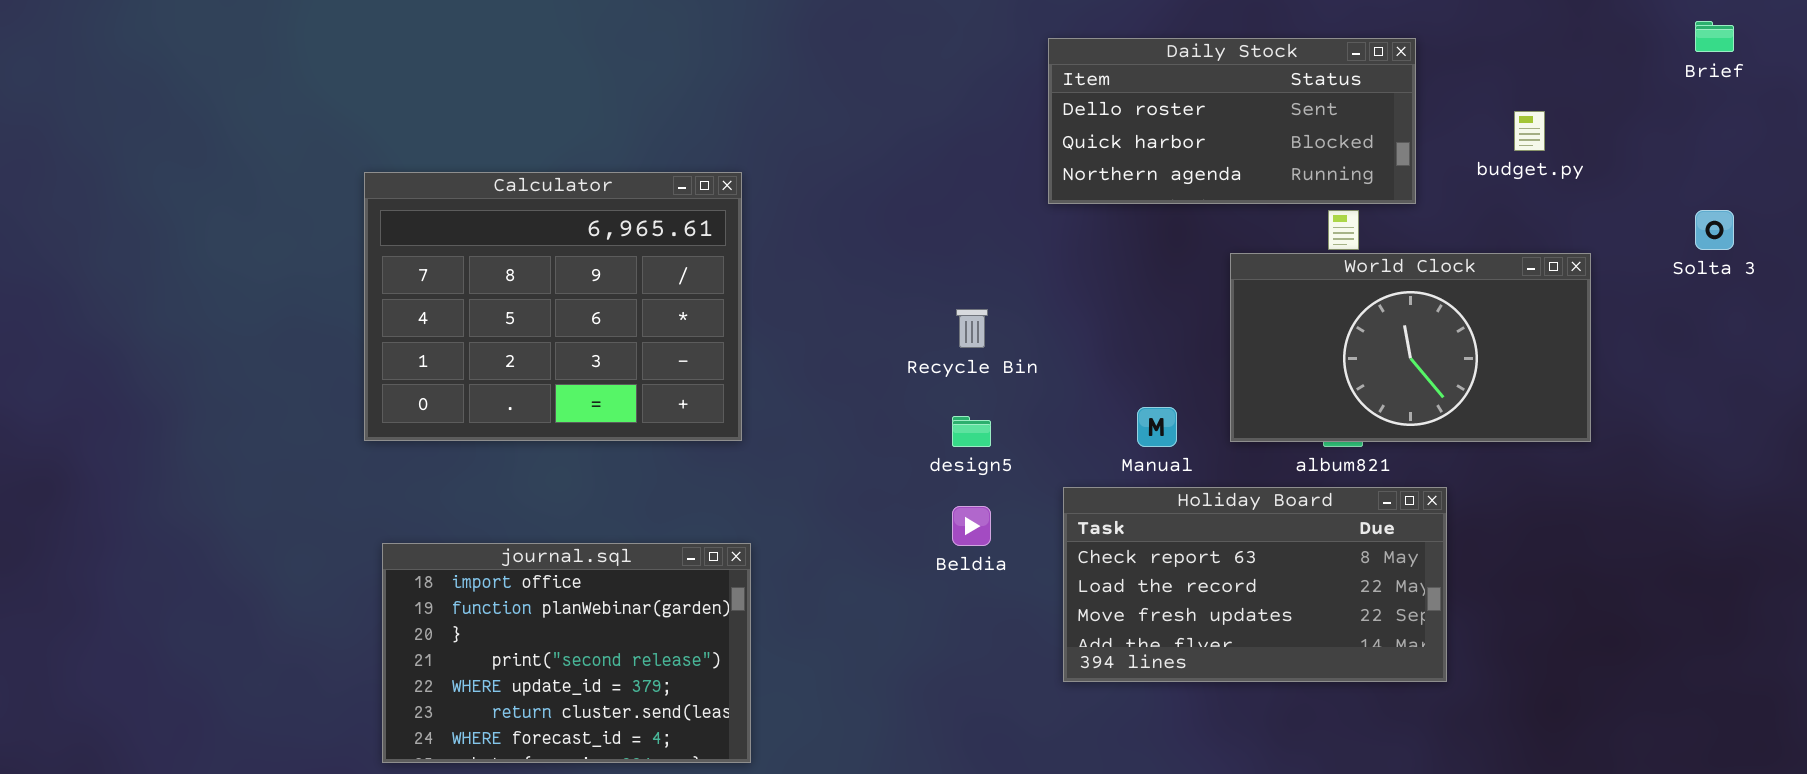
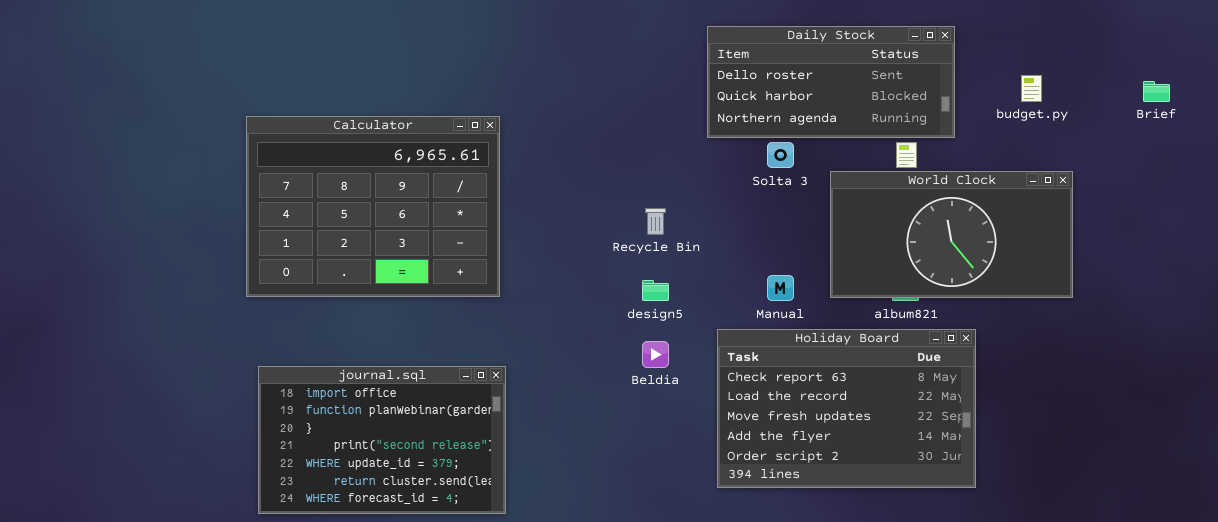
Brief: [1695,21,1734,52] -> [1143,81,1170,102], moved
Solta 3: [1695,210,1734,250] -> [767,142,794,168], moved
Holiday Board: [1063,487,1447,682] -> [717,329,976,488], resized

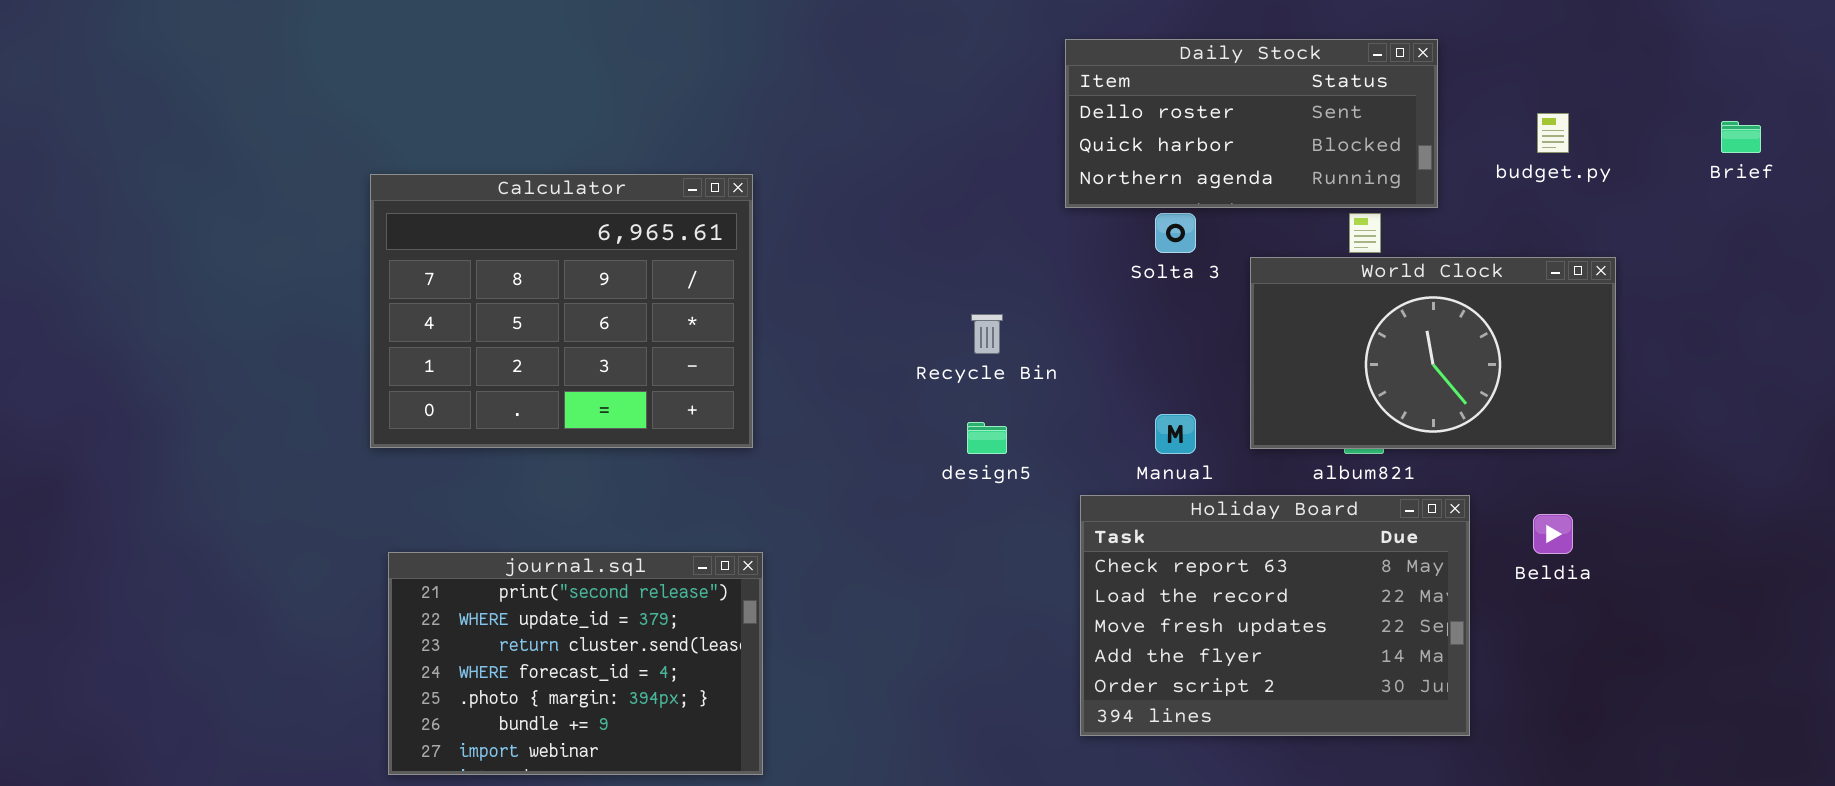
Beldia: [642,341,669,368] -> [1533,514,1573,554], moved
journal.sql: [258,366,506,514] -> [388,552,763,775], scrolled down 3 rows

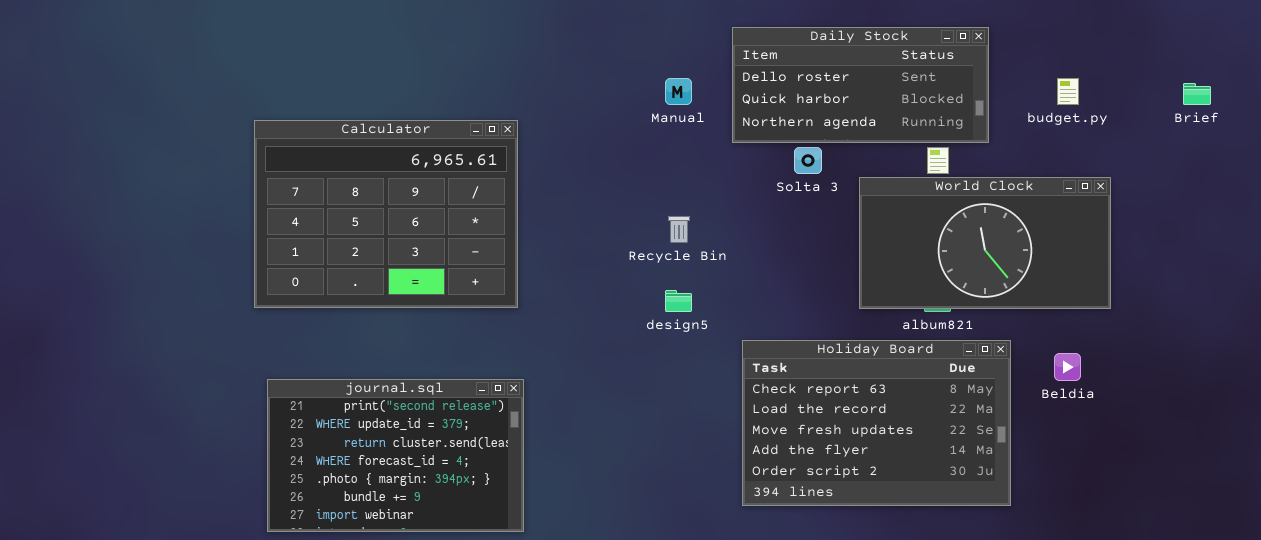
Manual: [1155,414,1196,454] -> [665,78,692,105], moved

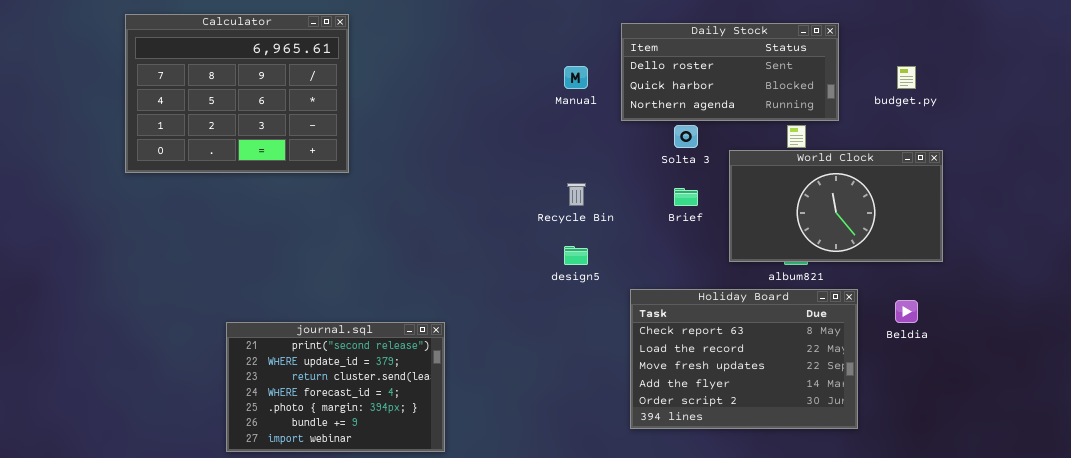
Brief: [1183,83,1211,105] -> [674,188,698,206], moved
Calculator: [254,120,518,308] -> [125,14,349,173], moved

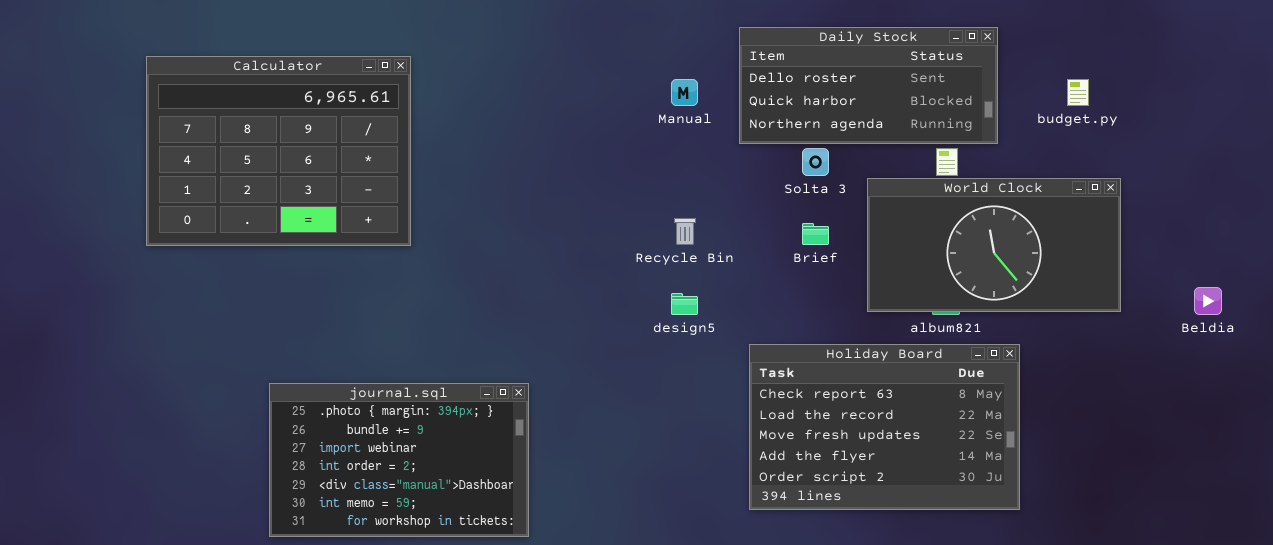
Calculator: [125,14,349,173] -> [146,56,411,246], moved
Beldia: [895,300,918,323] -> [1194,287,1222,315], moved
journal.sql: [226,322,445,452] -> [269,383,529,537], scrolled down 4 rows

